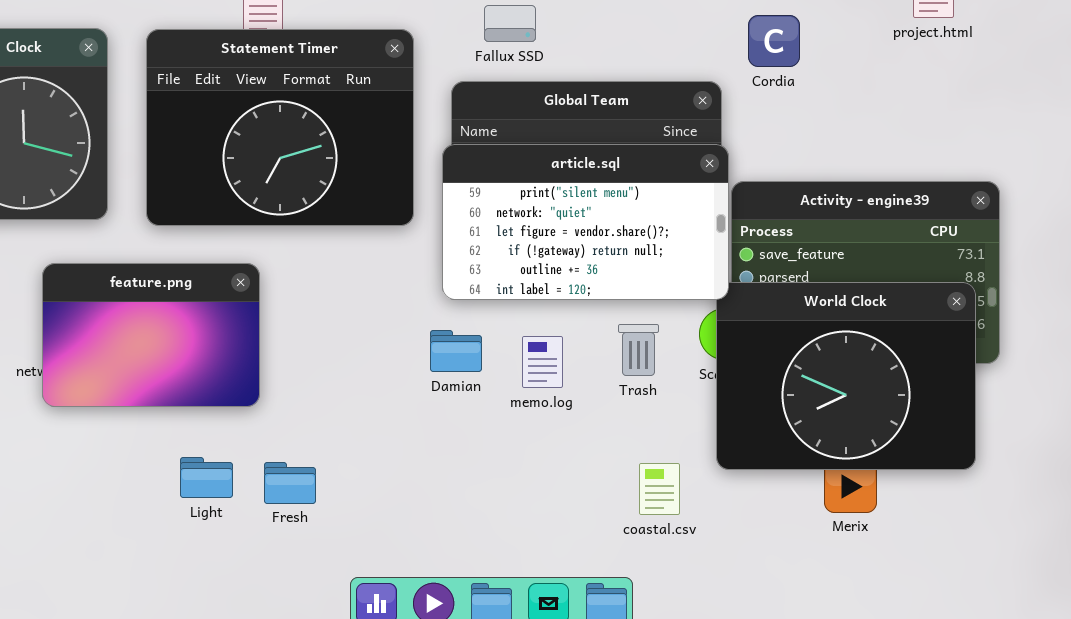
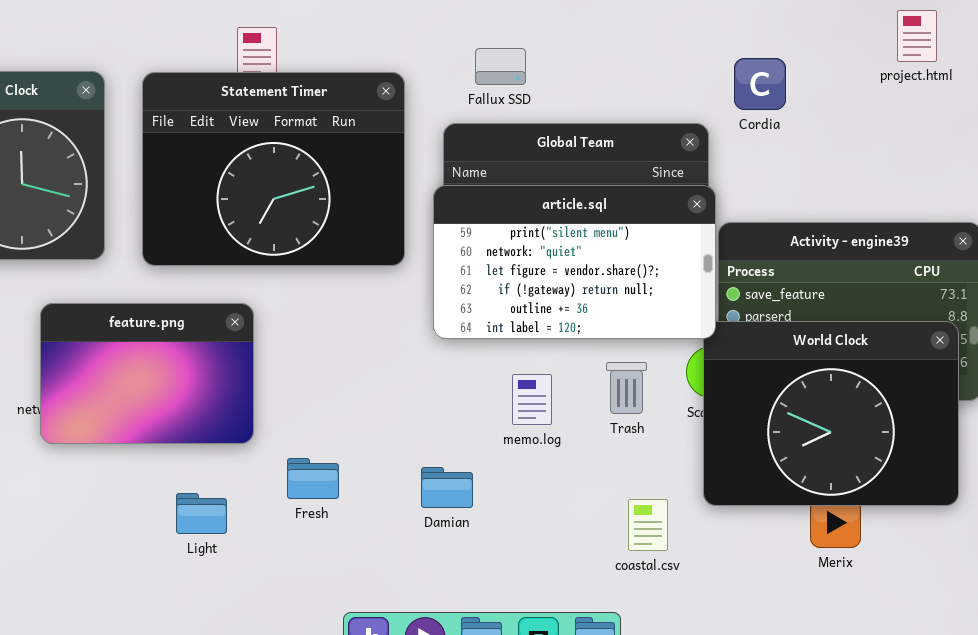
Damian: [430,330,482,372] -> [421,467,473,508], moved
Fresh: [264,462,316,504] -> [287,458,339,499], moved

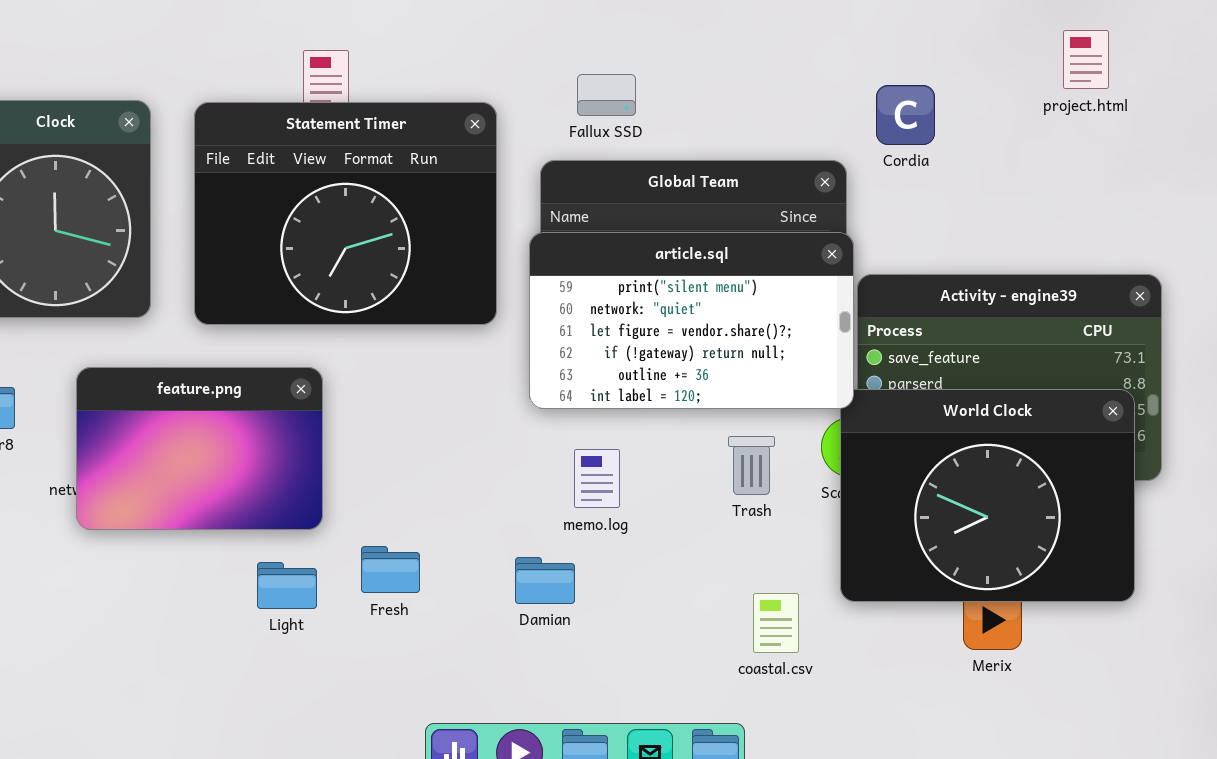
memo.log: [512,374,552,425] -> [574,449,620,508], moved
Light: [176,493,227,534] -> [257,562,317,609], moved

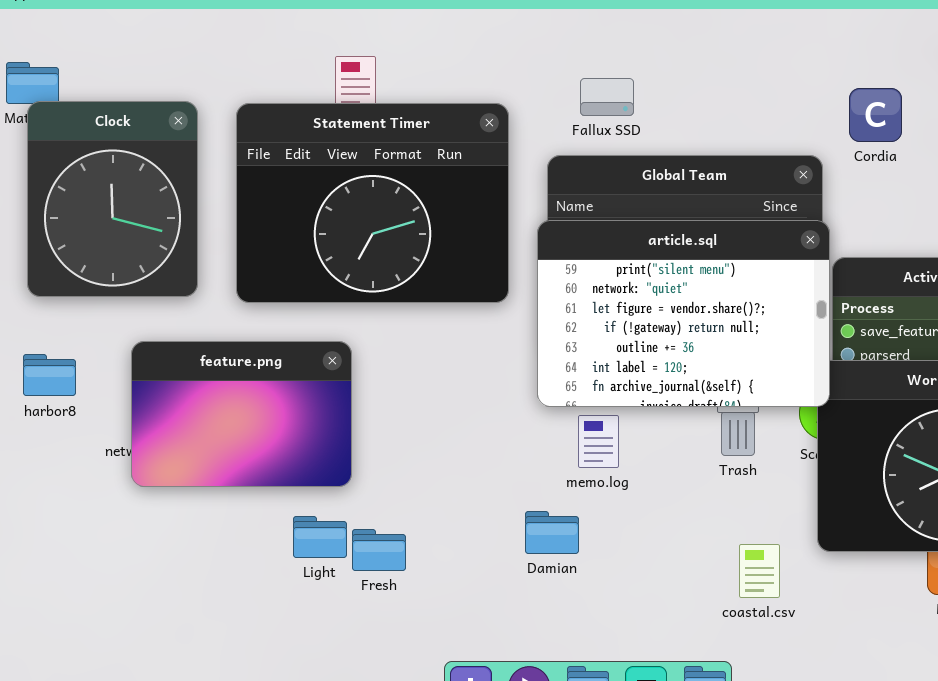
article.sql: [529,232,854,409] -> [537,220,830,407], resized
Fresh: [361,546,420,593] -> [352,529,406,571], moved

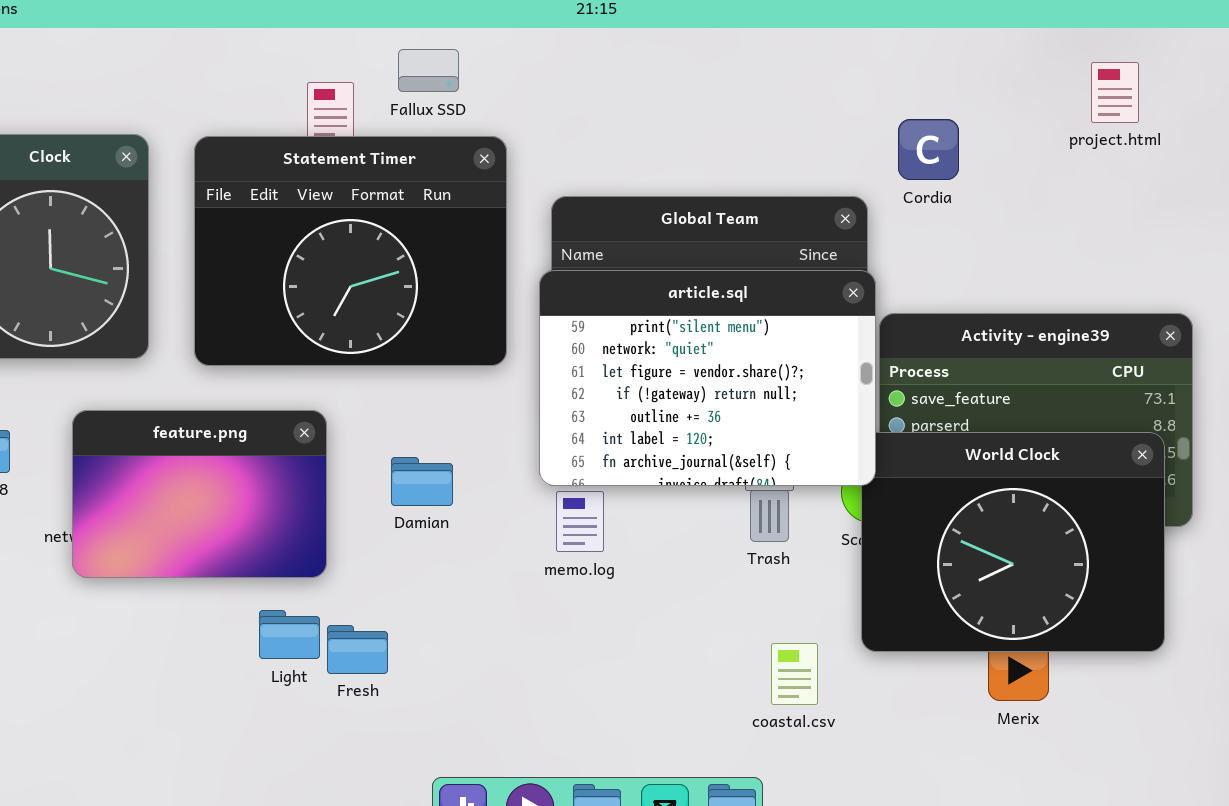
Fallux SSD: [580,78,634,116] -> [398,49,459,92], moved
memo.log: [578,415,619,468] -> [556,491,604,552], moved
Damian: [525,511,579,554] -> [391,457,453,506], moved

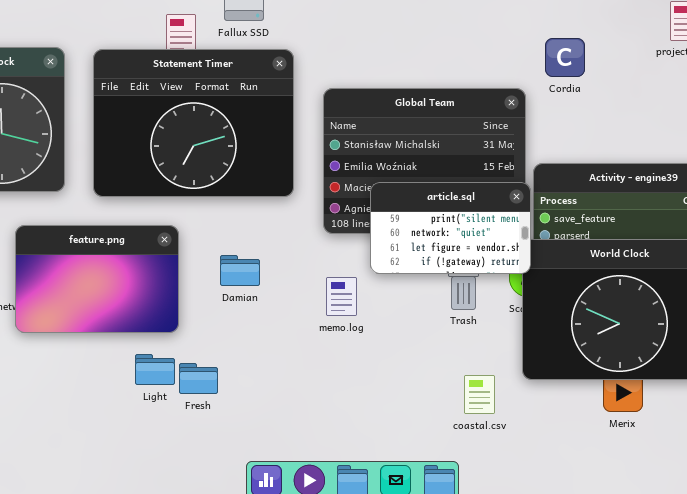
article.sql: [539,270,876,486] -> [370,182,531,274], resized

